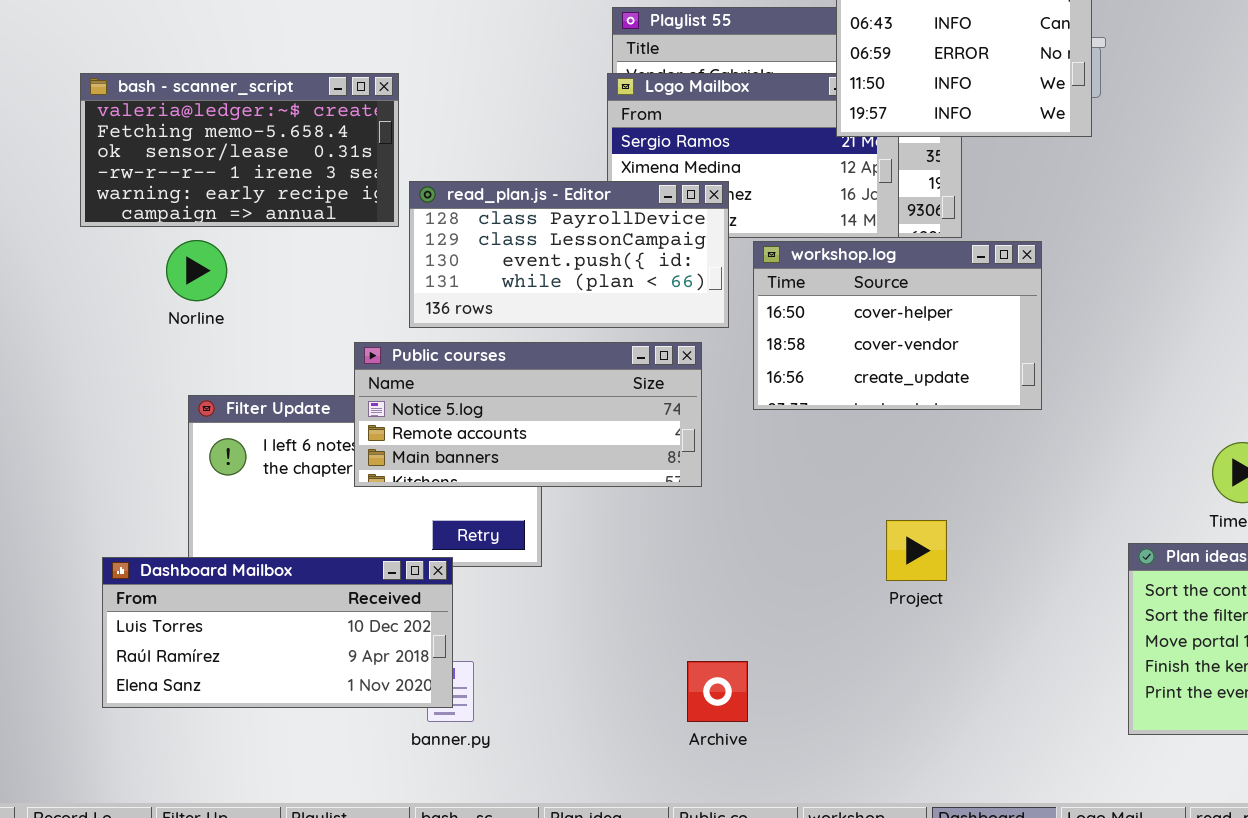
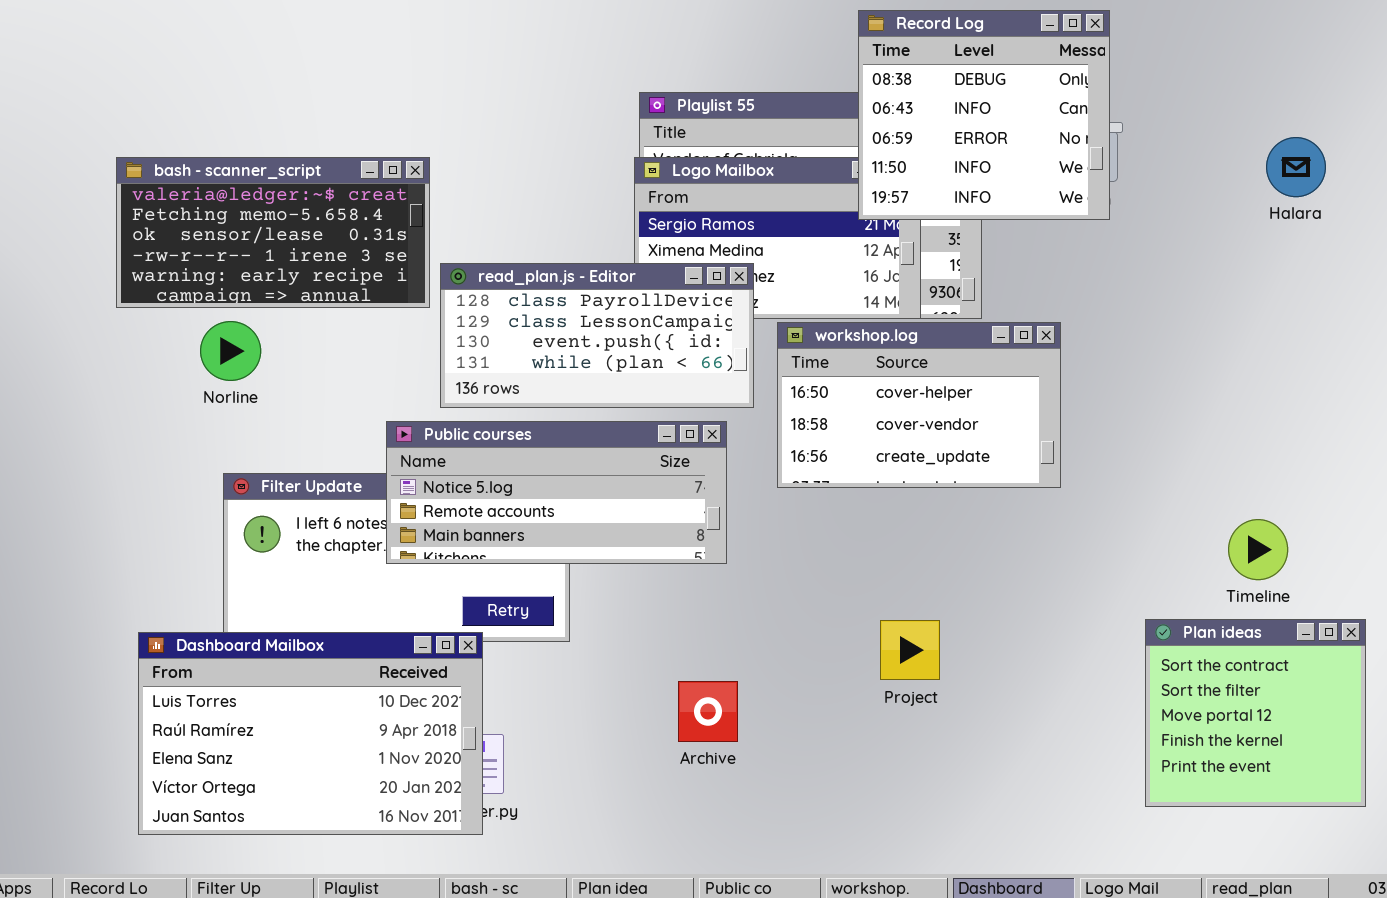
Project: [886,520,947,581] -> [880,620,940,680], moved
Dashboard Mailbox: [102,557,453,708] -> [138,632,483,835], resized
Archive: [687,661,748,722] -> [678,681,738,742], moved

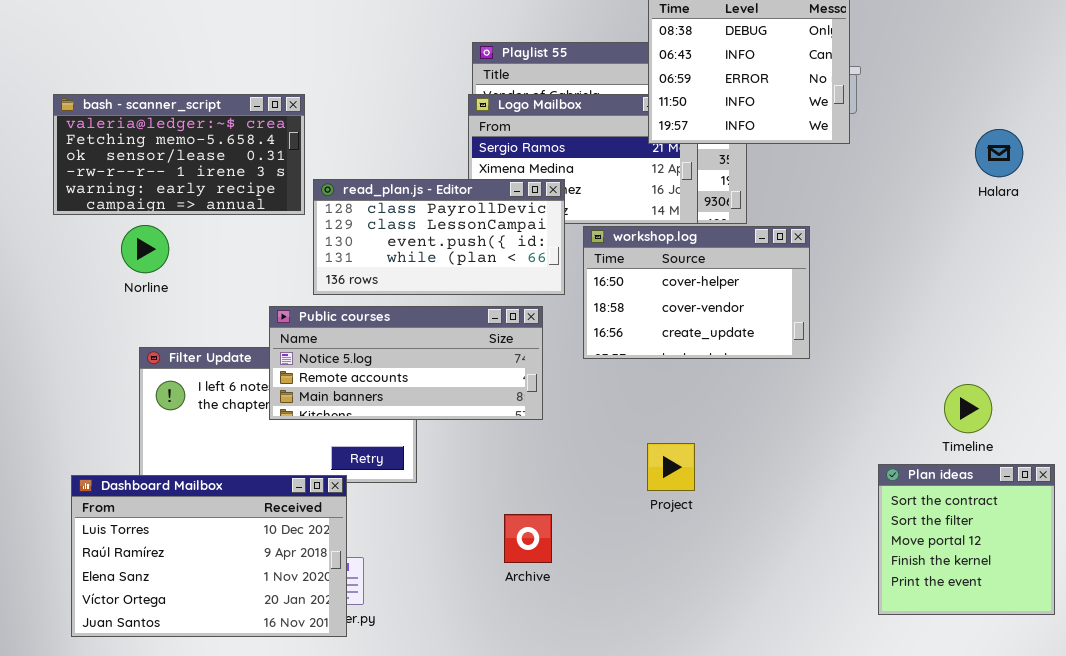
Halara: [1266,137,1326,197] -> [975,129,1023,177], moved
Project: [880,620,940,680] -> [647,443,695,491], moved

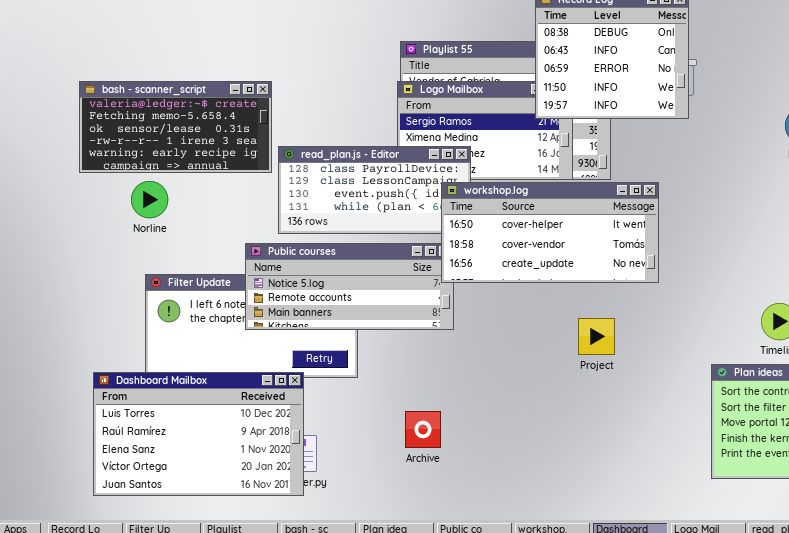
workshop.log: [583,226,810,359] -> [441,182,659,283], resized
Project: [647,443,695,491] -> [578,318,615,355], moved
Archive: [504,514,552,563] -> [405,411,441,448], moved

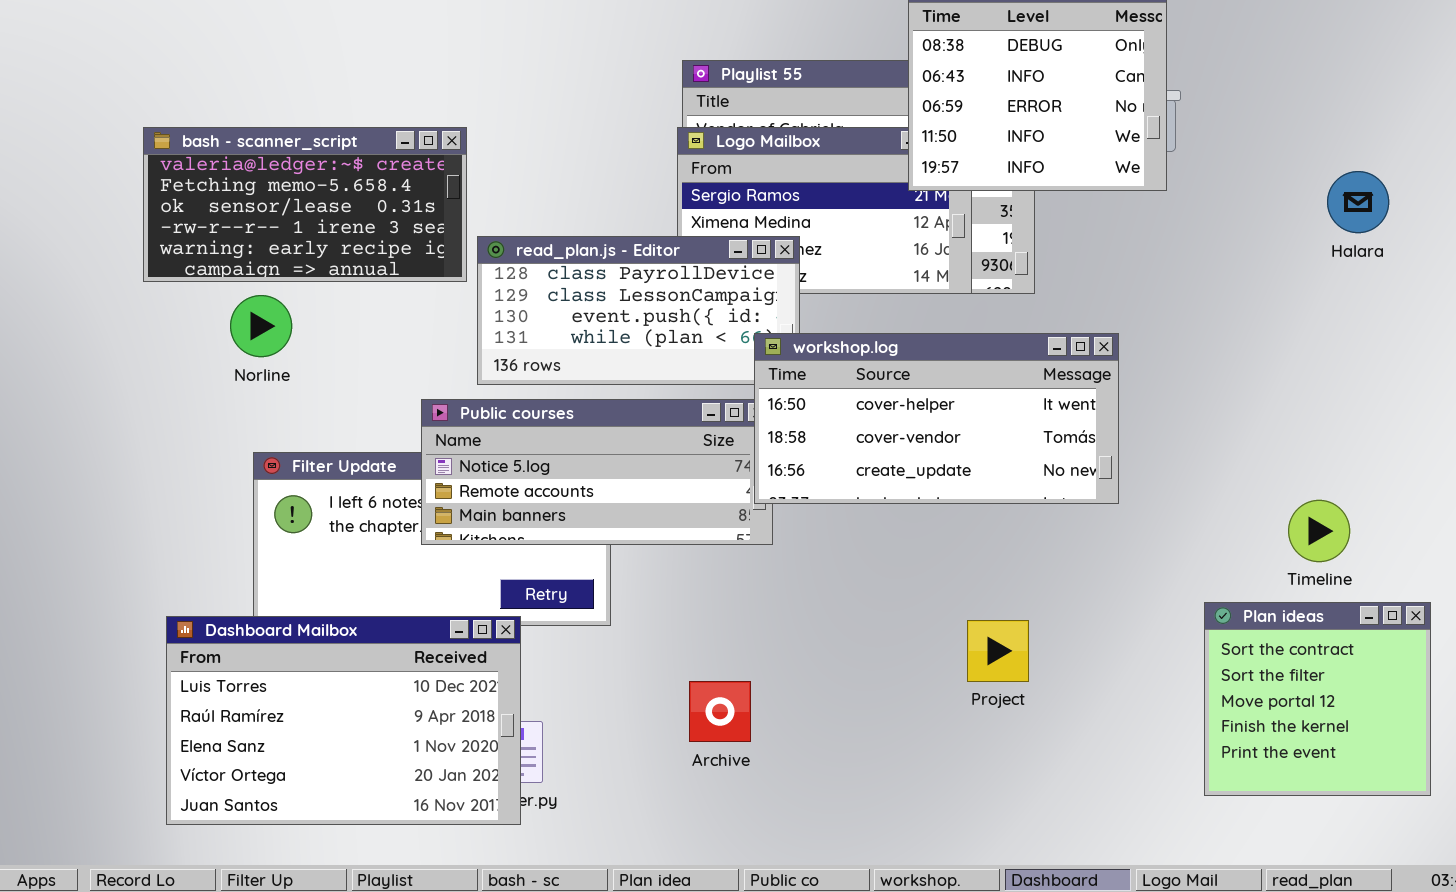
workshop.log: [441,182,659,283] -> [754,333,1119,504], moved
Project: [578,318,615,355] -> [967,620,1029,682], moved

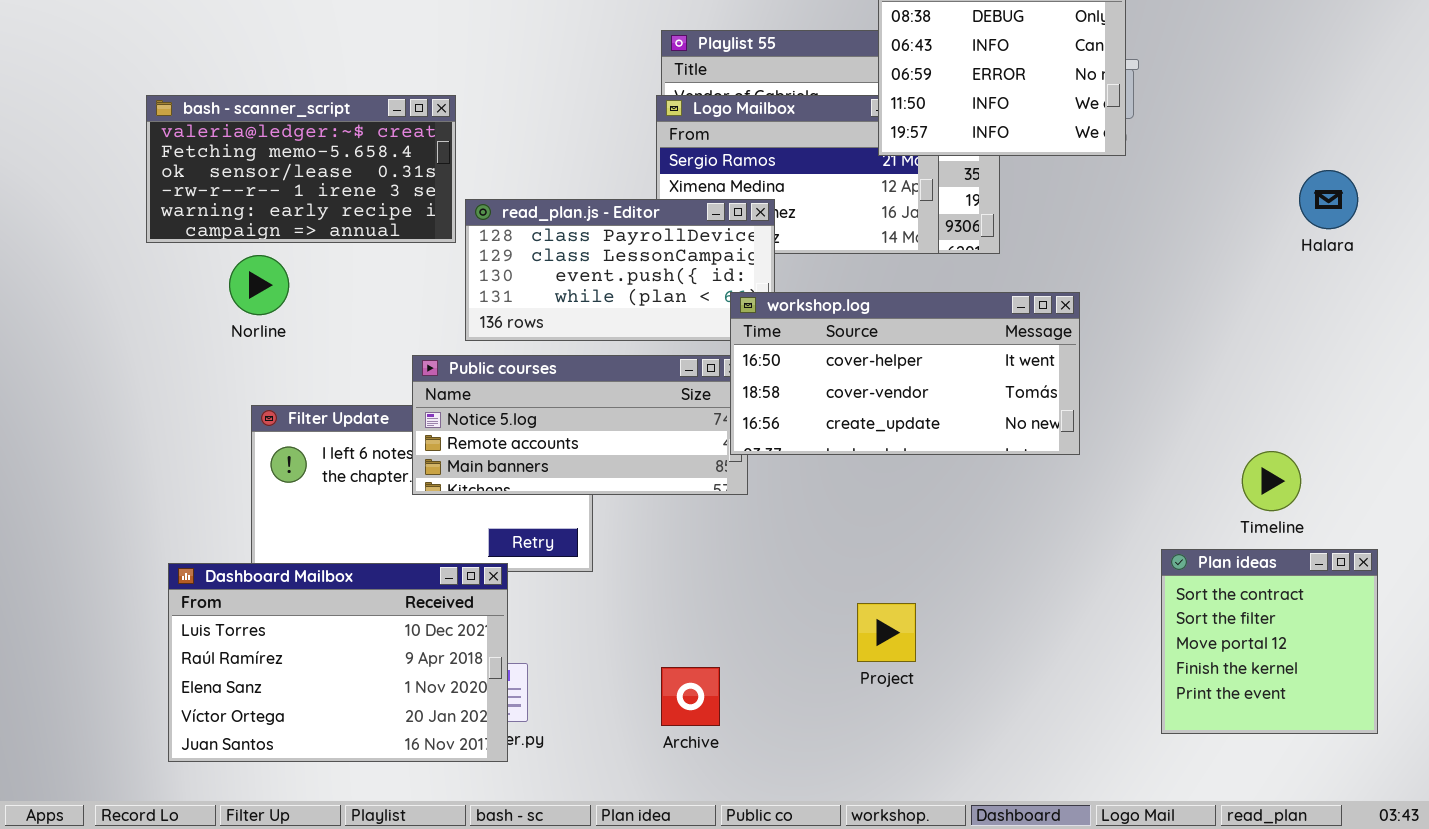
Halara: [1327,171,1389,233] -> [1299,170,1358,229], moved
Project: [967,620,1029,682] -> [857,603,916,662], moved
Archive: [689,681,751,742] -> [661,667,720,726], moved

